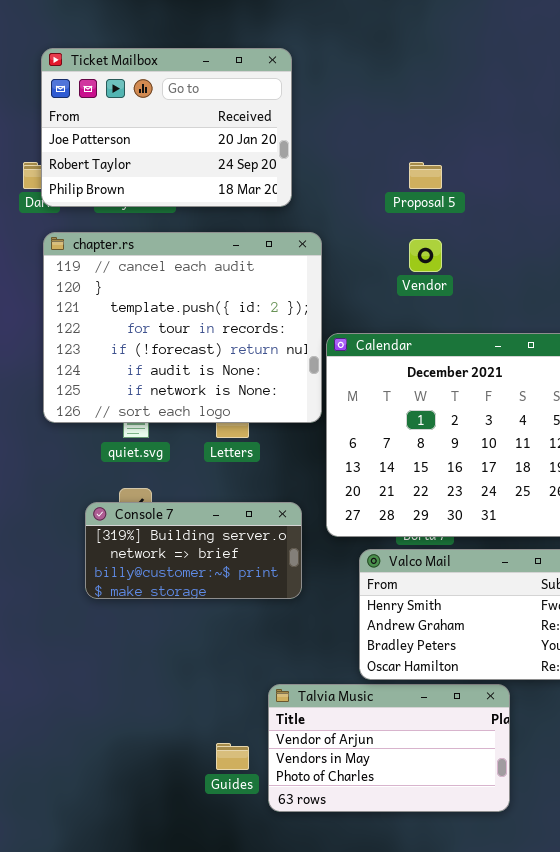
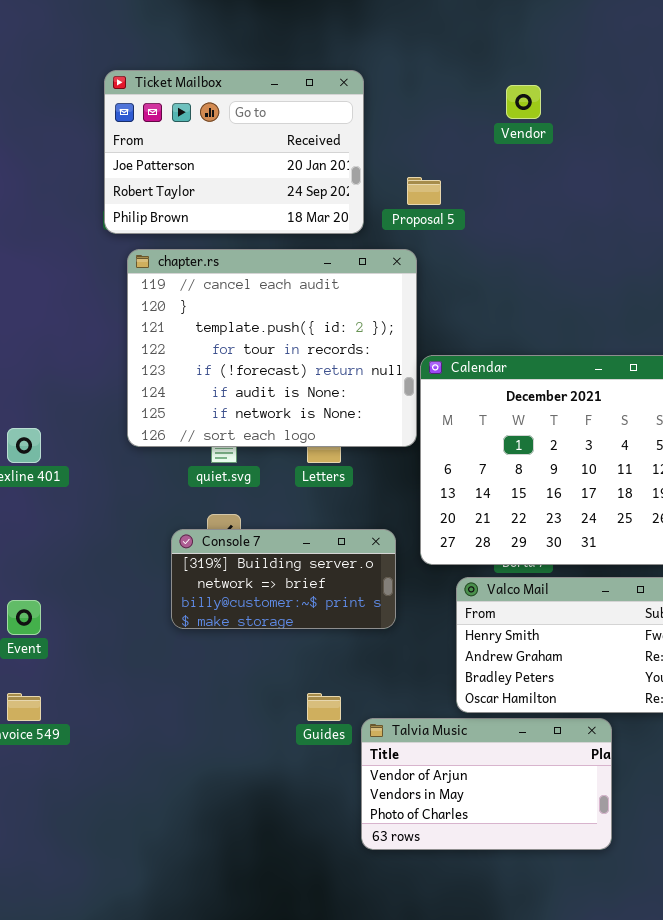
Ticket Mailbox: [41,48,292,207] -> [104,70,364,234], moved
Proposal 5: [409,162,442,189] -> [407,177,441,205], moved
Vendor: [409,239,442,272] -> [506,85,541,119], moved
Guides: [216,743,249,770] -> [307,693,341,721], moved

